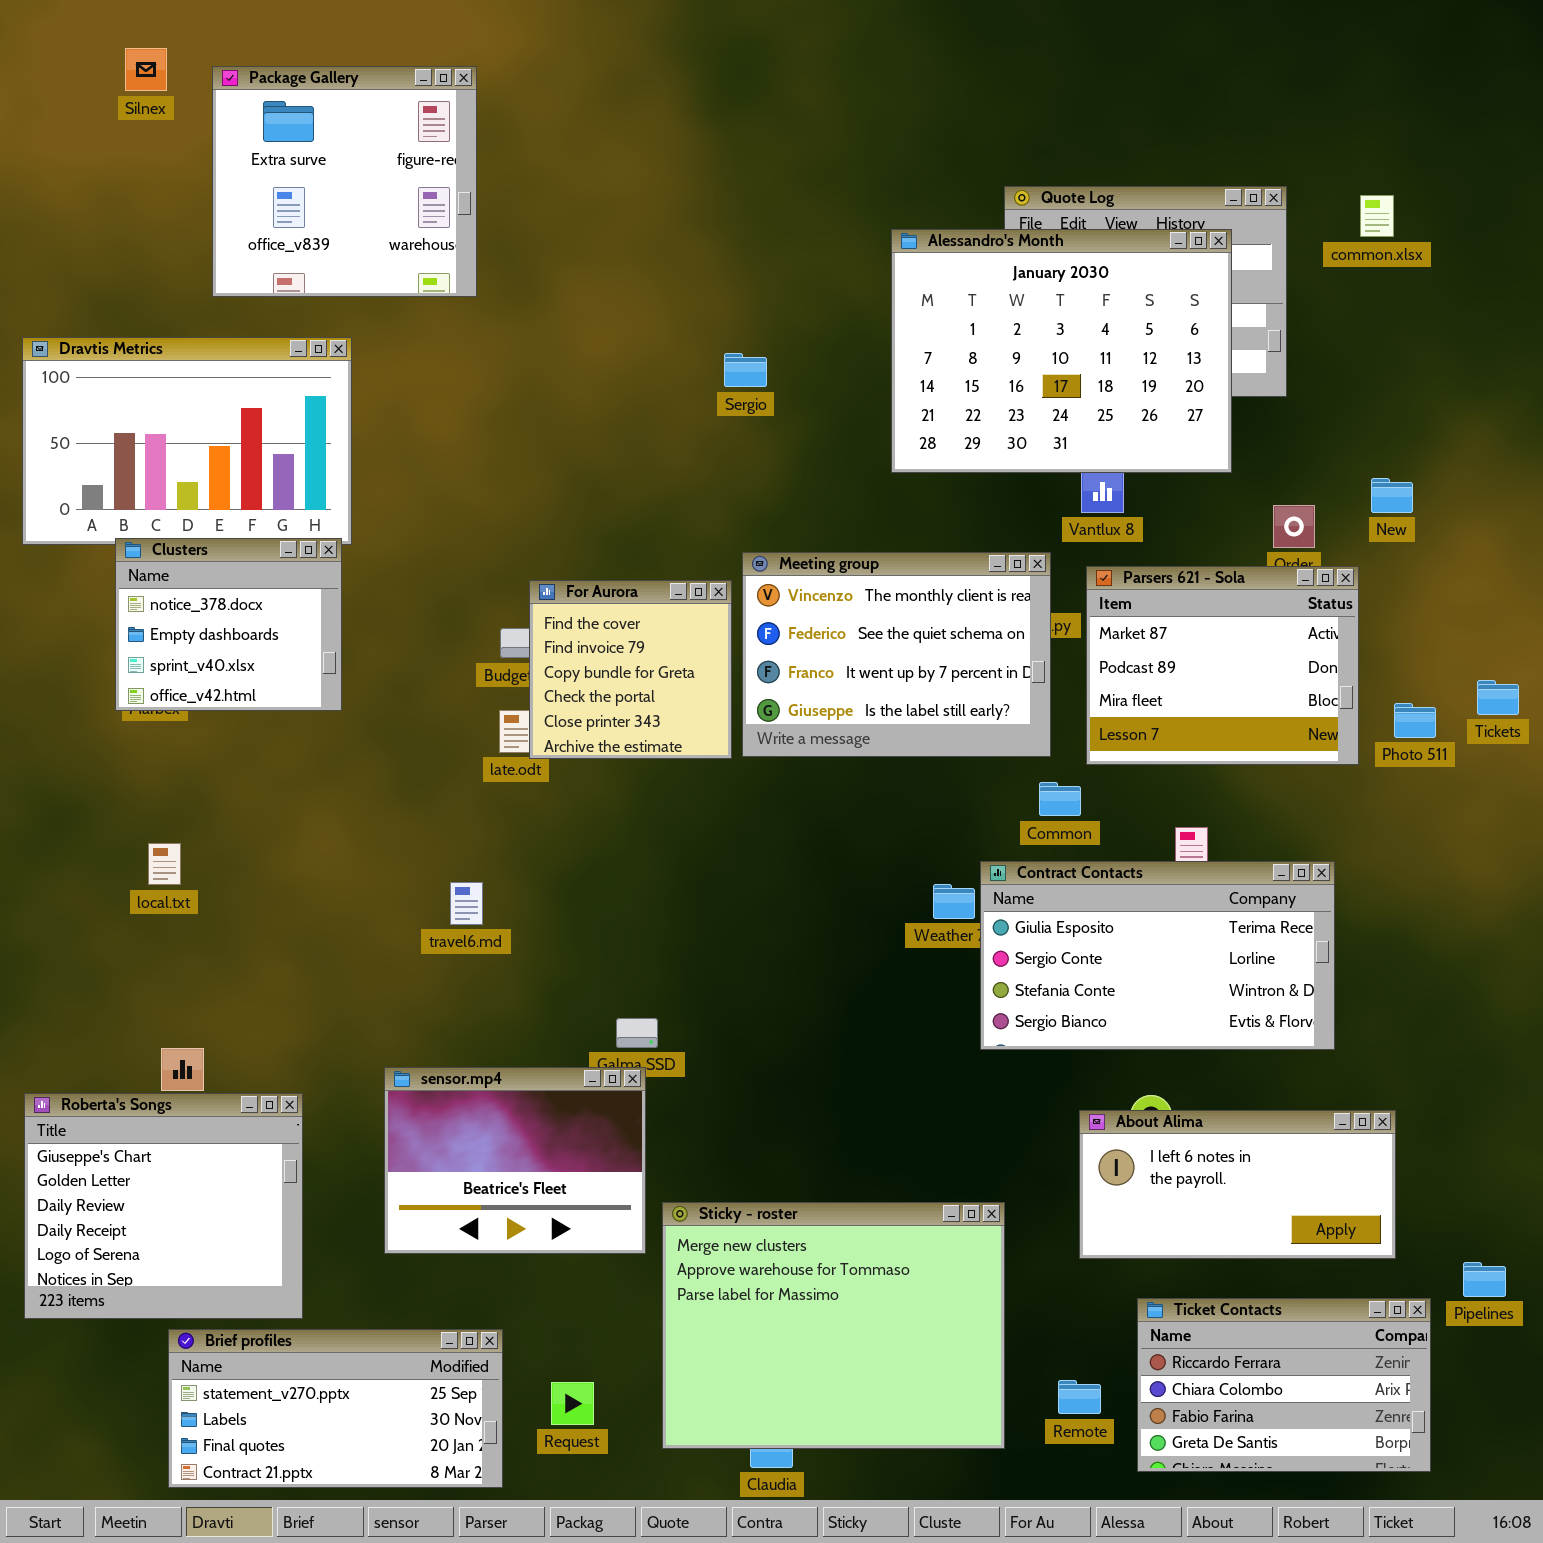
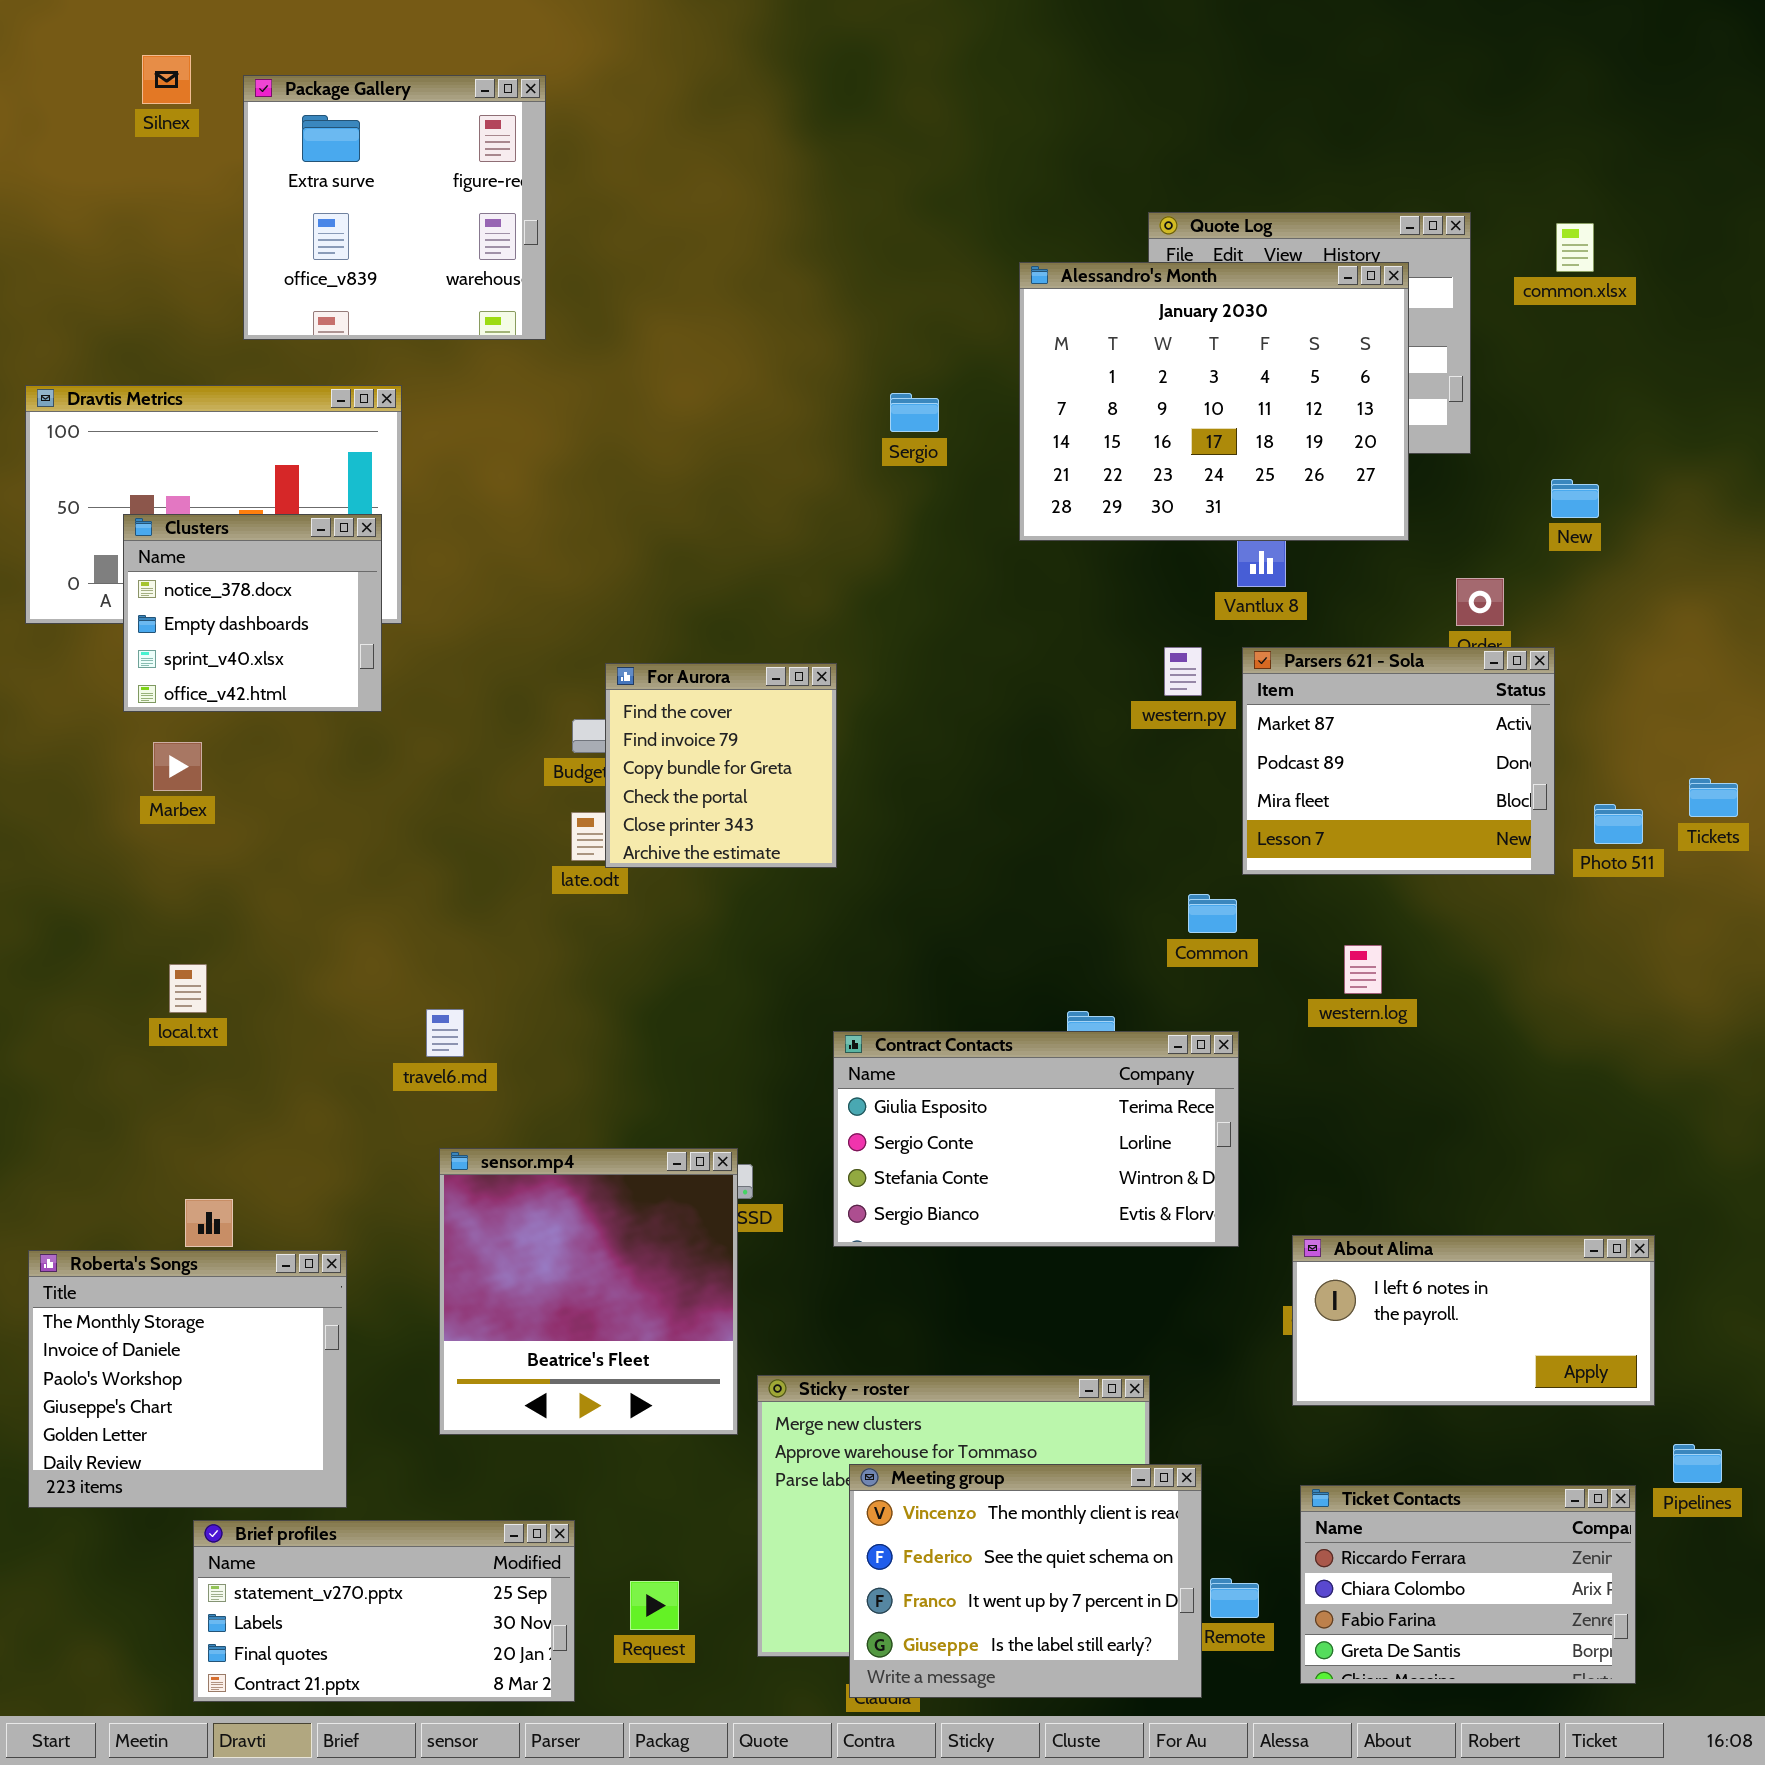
Sergio: [724,353,767,387] -> [890,393,939,432], moved
New: [1371,478,1413,513] -> [1551,479,1599,518], moved
Clusters: [115,538,342,711] -> [123,514,382,712], moved
Meeting group: [742,552,1051,757] -> [849,1464,1202,1698], moved
Contract Contacts: [980,861,1335,1050] -> [833,1031,1239,1247], moved
travel6.md: [450,882,483,925] -> [426,1009,464,1057], moved
sensor.mp4: [384,1067,646,1254] -> [439,1148,738,1435], resized
Roberta's Songs: [24,1093,303,1319] -> [28,1250,347,1508], scrolled up 3 rows
About Alima: [1079,1110,1396,1259] -> [1292,1235,1655,1406], moved

